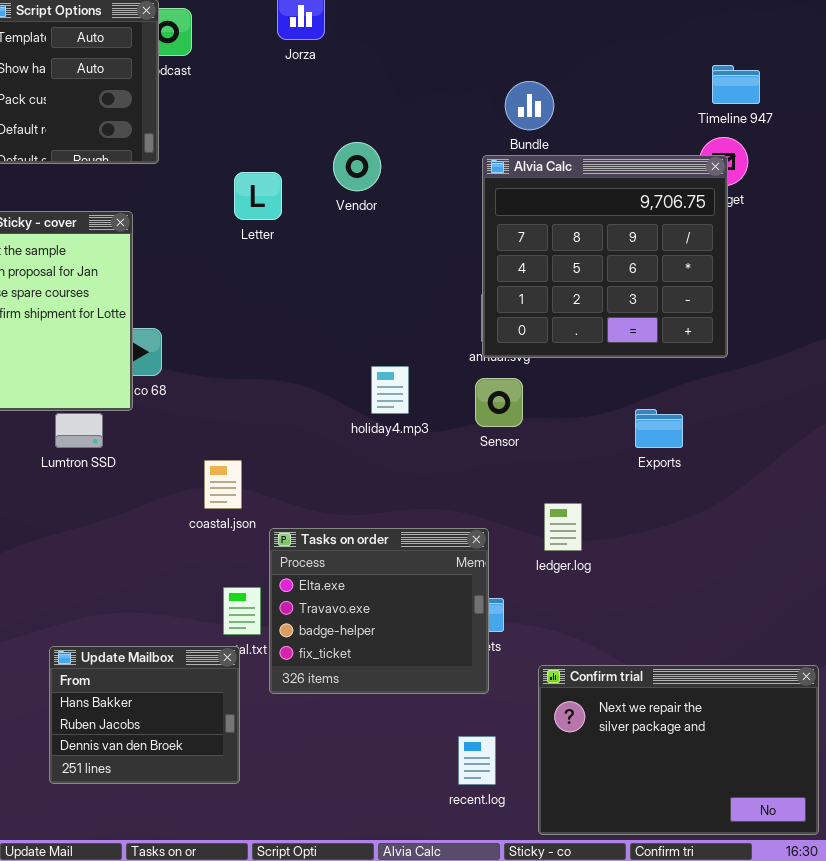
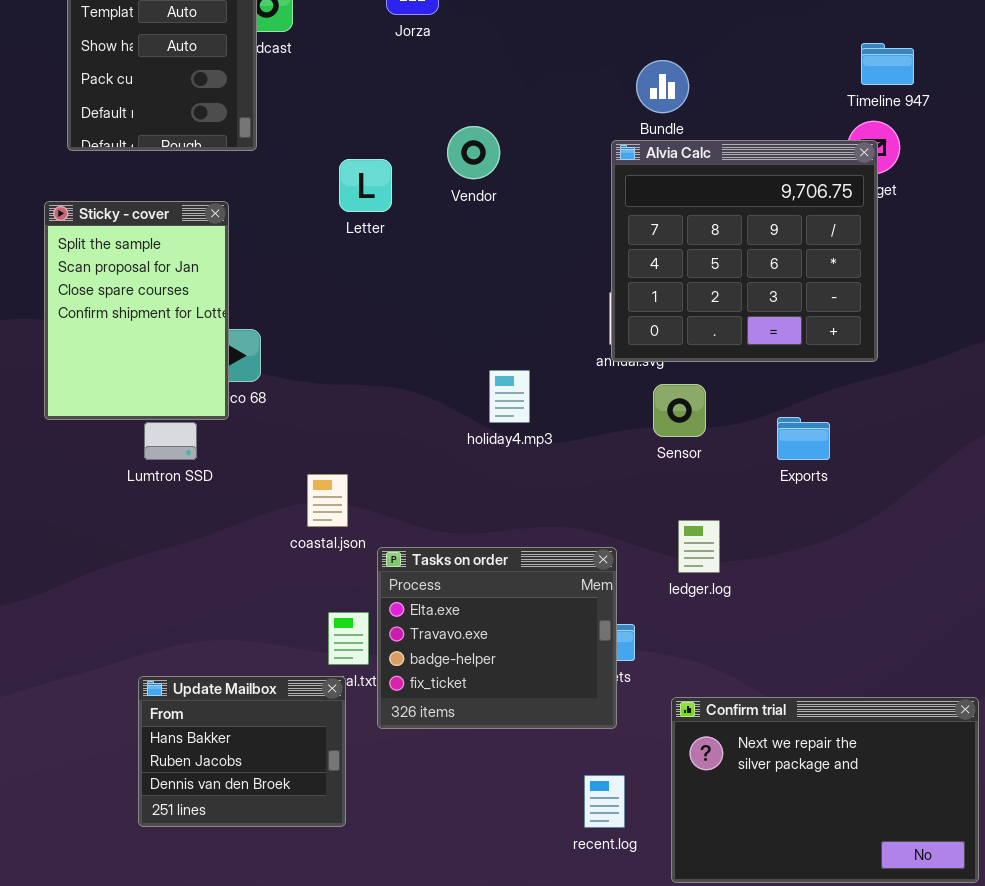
Sensor: [475,378,523,427] -> [653,384,706,437], moved

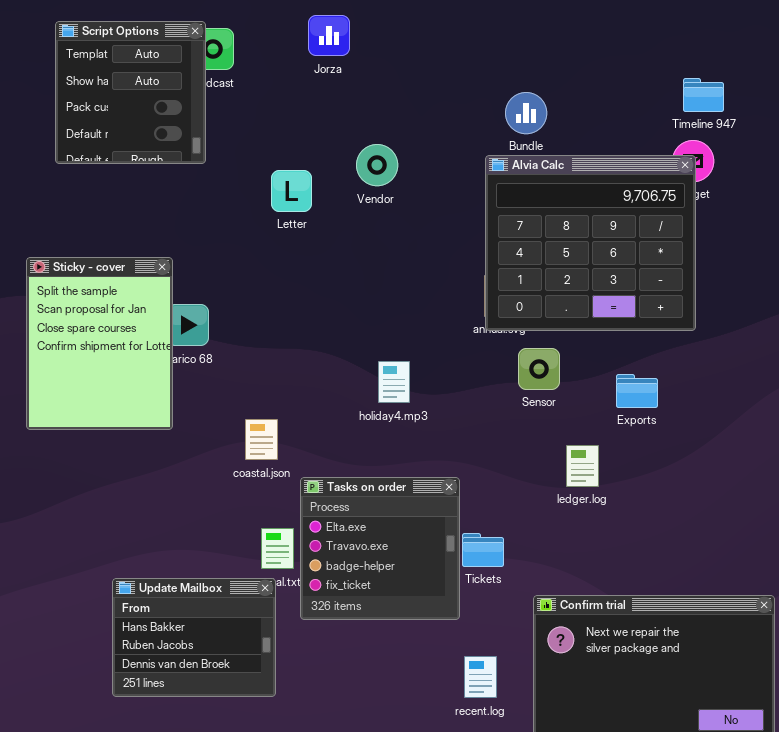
Sticky - cover: [44,201,229,420] -> [26,257,173,430], moved
holiday4.mp3: [489,370,530,423] -> [378,361,410,403], moved
ledger.log: [678,520,720,573] -> [566,445,599,487], moved
Tasks on order: [377,547,617,729] -> [300,477,460,620], resized

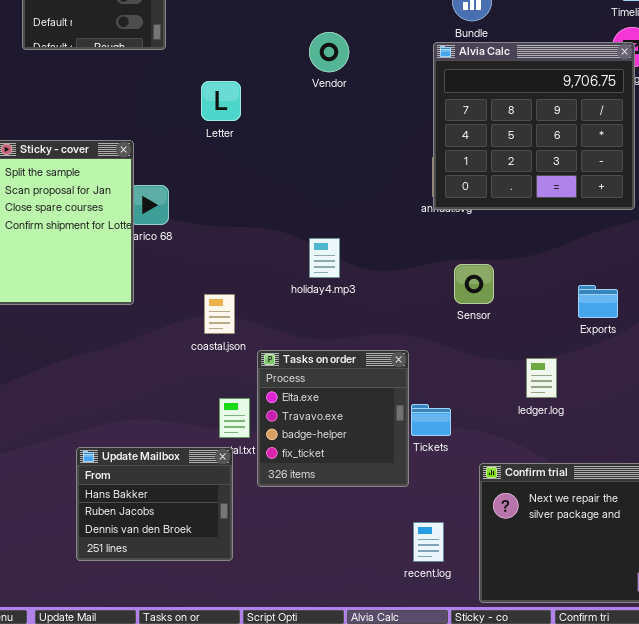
Letter: [271,170,312,212] -> [201,81,241,121], moved
Sensor: [518,348,560,390] -> [454,264,494,304], moved
holiday4.mp3: [378,361,410,403] -> [309,238,340,278], moved
Exports: [616,374,658,408] -> [578,285,618,318], moved
ledger.log: [566,445,599,487] -> [526,358,557,398], moved

